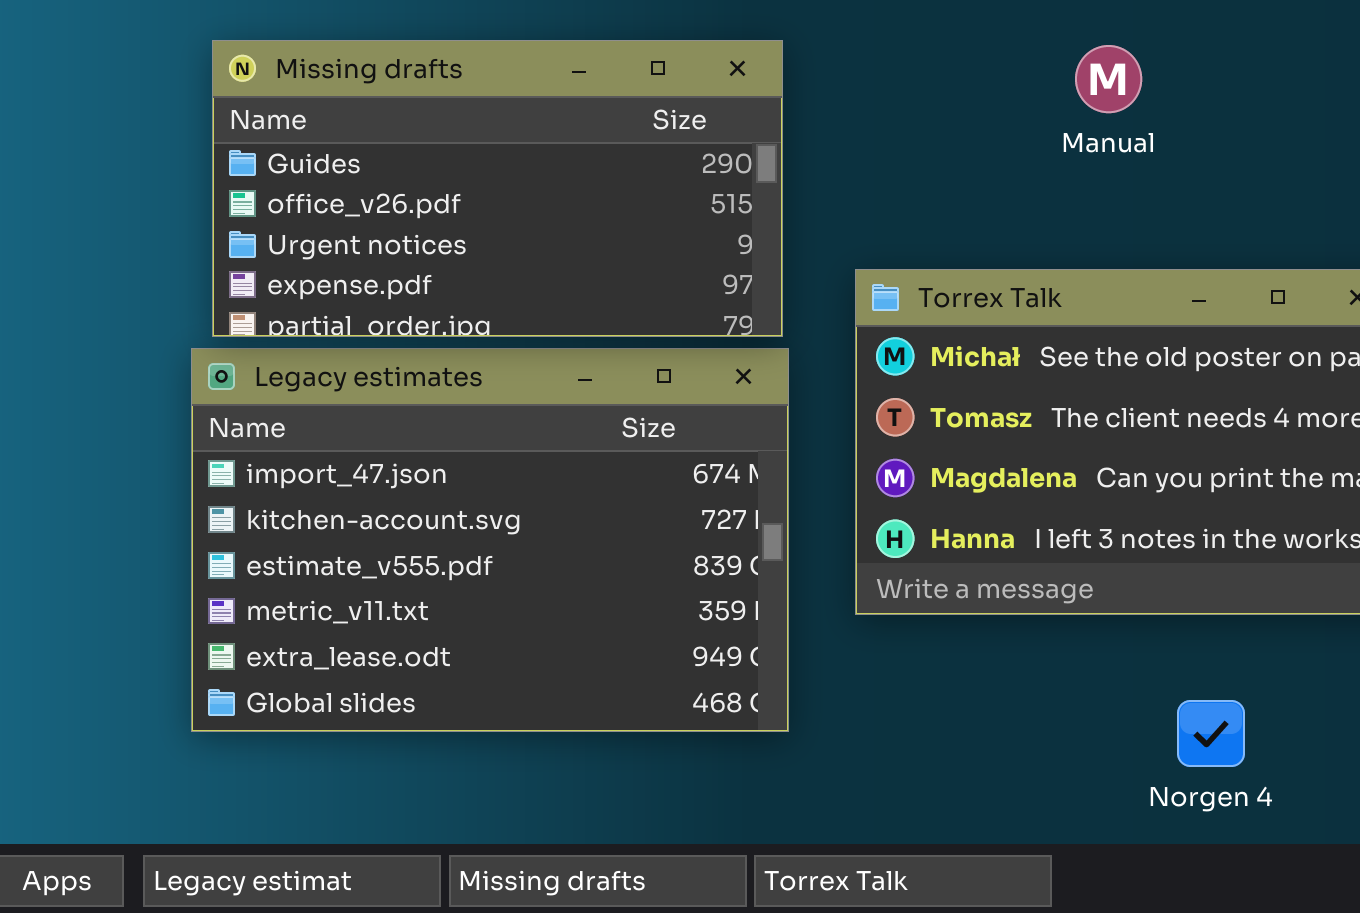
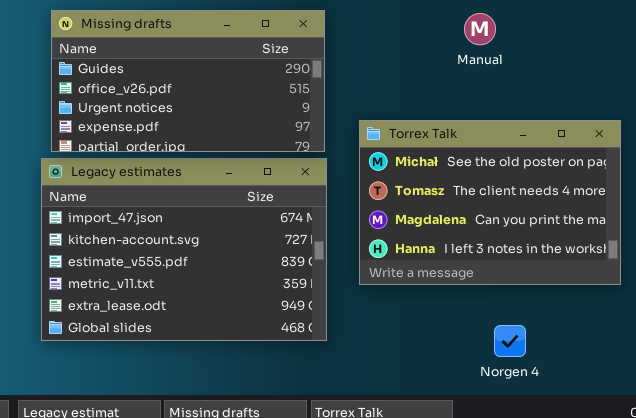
Norgen 4: [1177,700,1245,767] -> [494,325,526,357], moved

